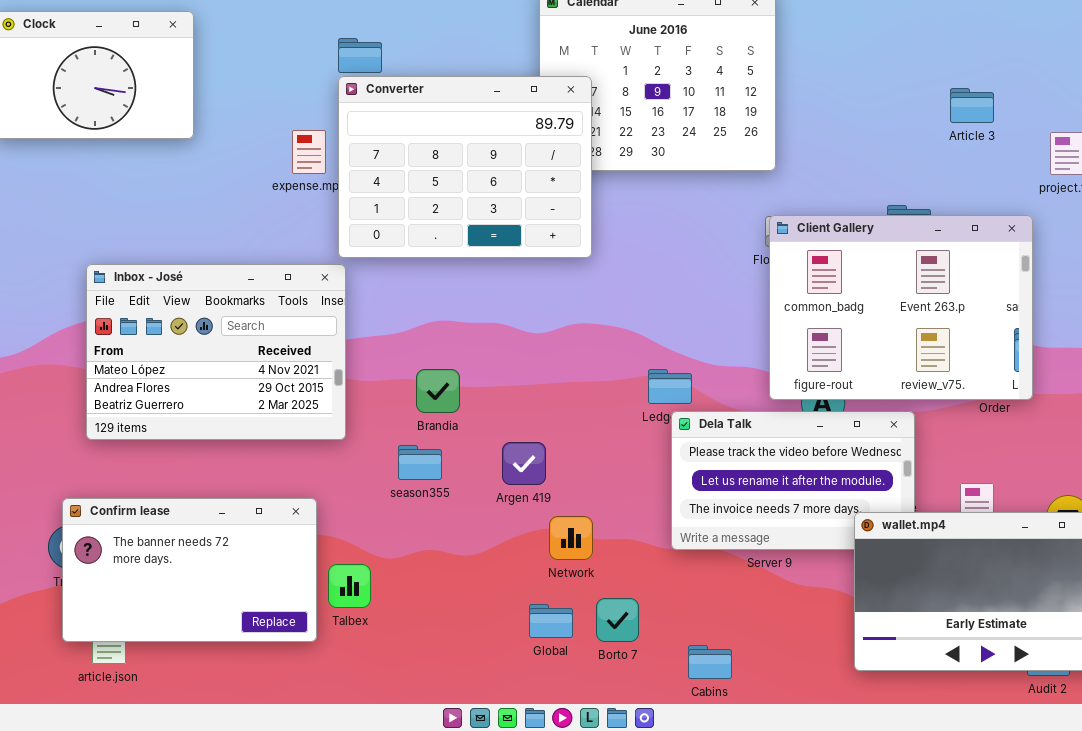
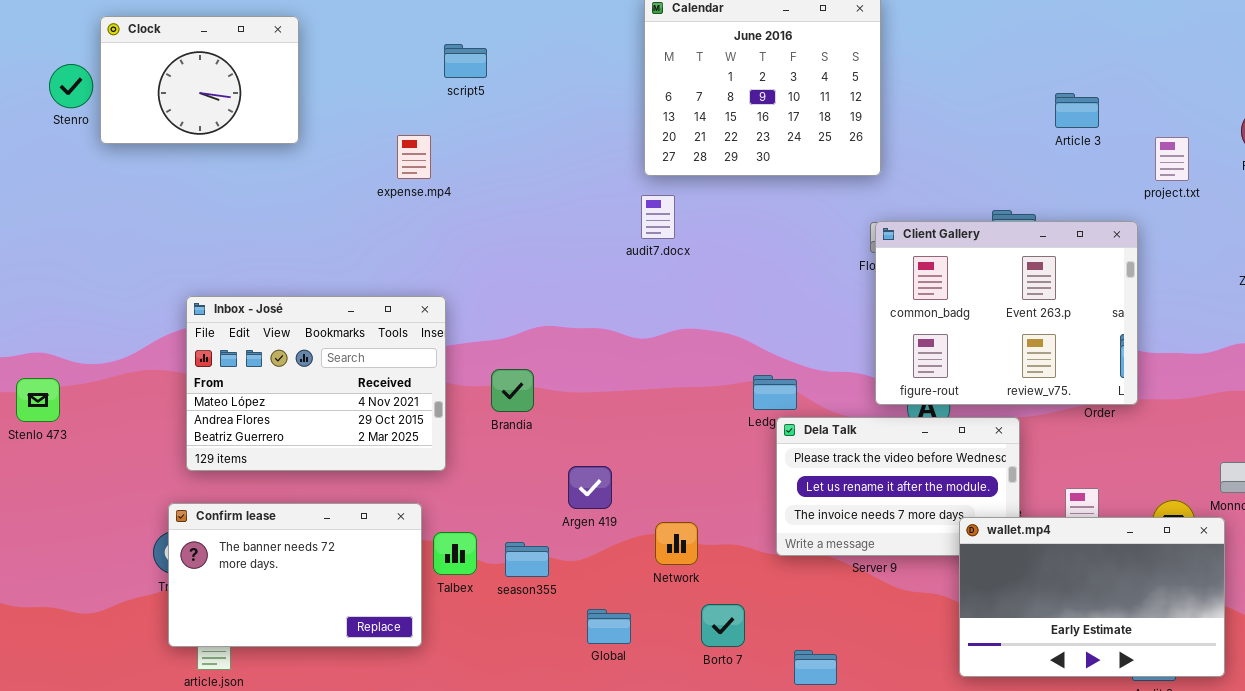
Converter: [338,76,592,258] -> none, closed
Inbox - José: [86,264,346,440] -> [186,296,446,471], moved
Brandia: [416,369,460,413] -> [491,369,534,412], moved
Argen 419: [502,442,546,485] -> [568,466,612,509], moved
season355: [398,445,442,480] -> [505,542,549,577], moved
Talbex: [328,564,371,608] -> [433,532,477,575], moved
Global: [529,604,573,638] -> [587,609,631,644], moved

